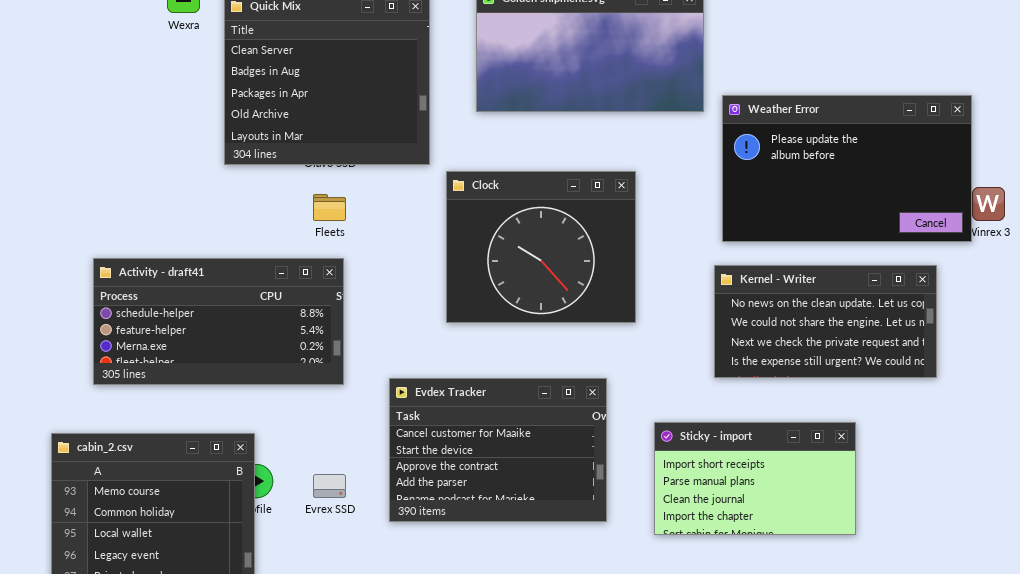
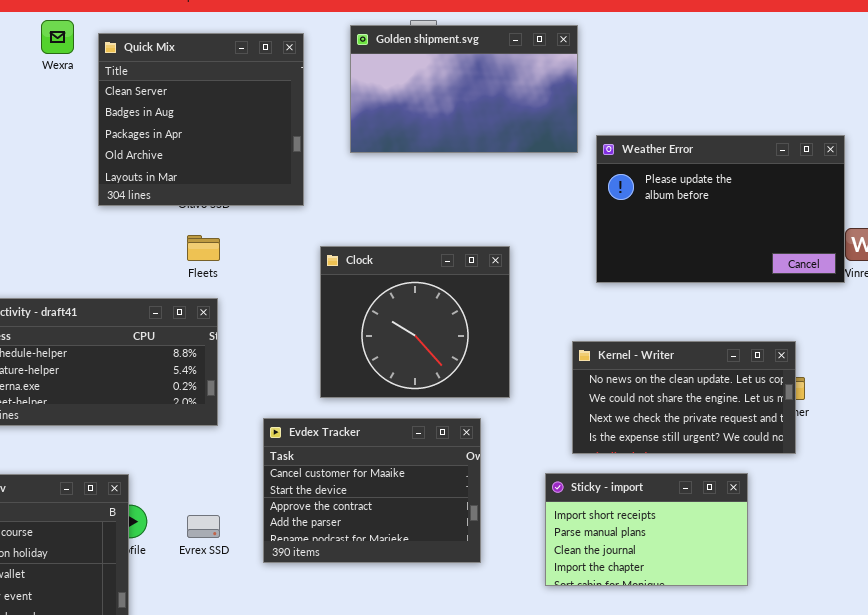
Clock: [446,171,636,323] -> [320,246,510,398], moved
Kernel - Writer: [714,265,937,378] -> [572,341,796,454], moved
Sticky - import: [654,422,856,535] -> [545,473,748,586], moved

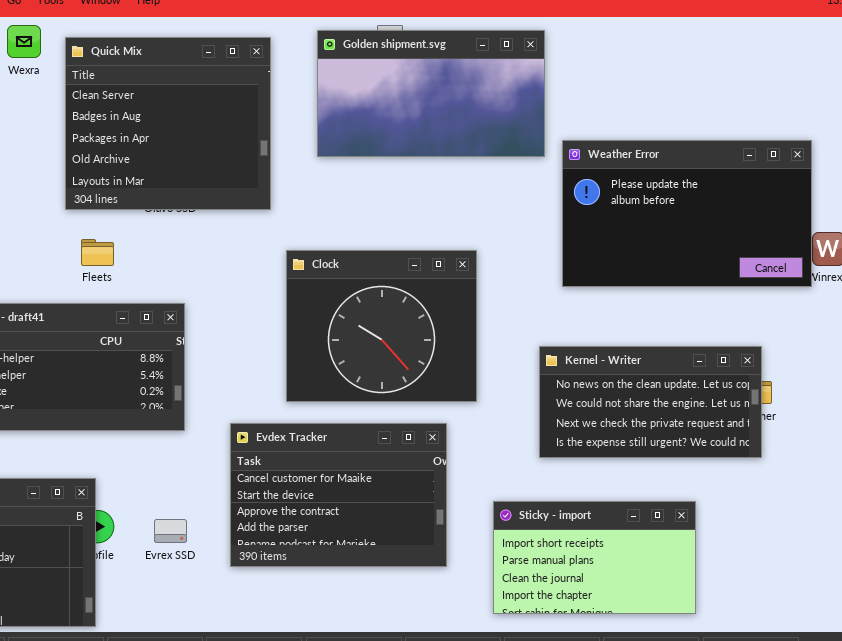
Fleets: [187,235,220,261] -> [81,239,114,266], moved
Sticky - import: [545,473,748,586] -> [493,501,696,614], moved

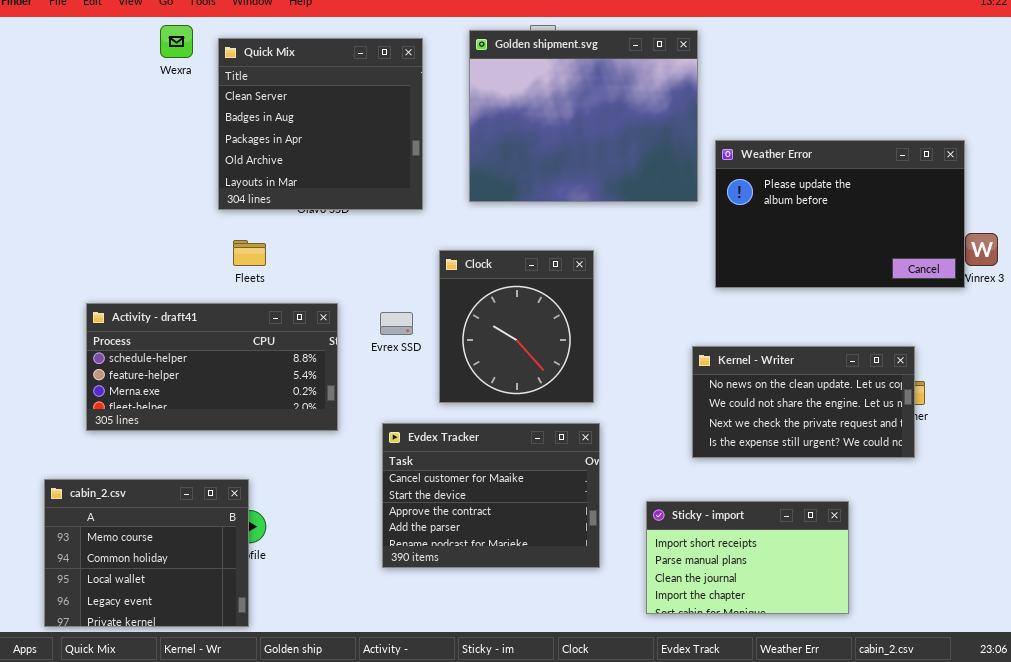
Golden shipment.svg: [317,30,545,157] -> [469,30,698,202], resized
Clock: [286,250,477,402] -> [439,250,594,403], resized
Evrex SSD: [154,519,187,543] -> [380,312,413,335], moved

